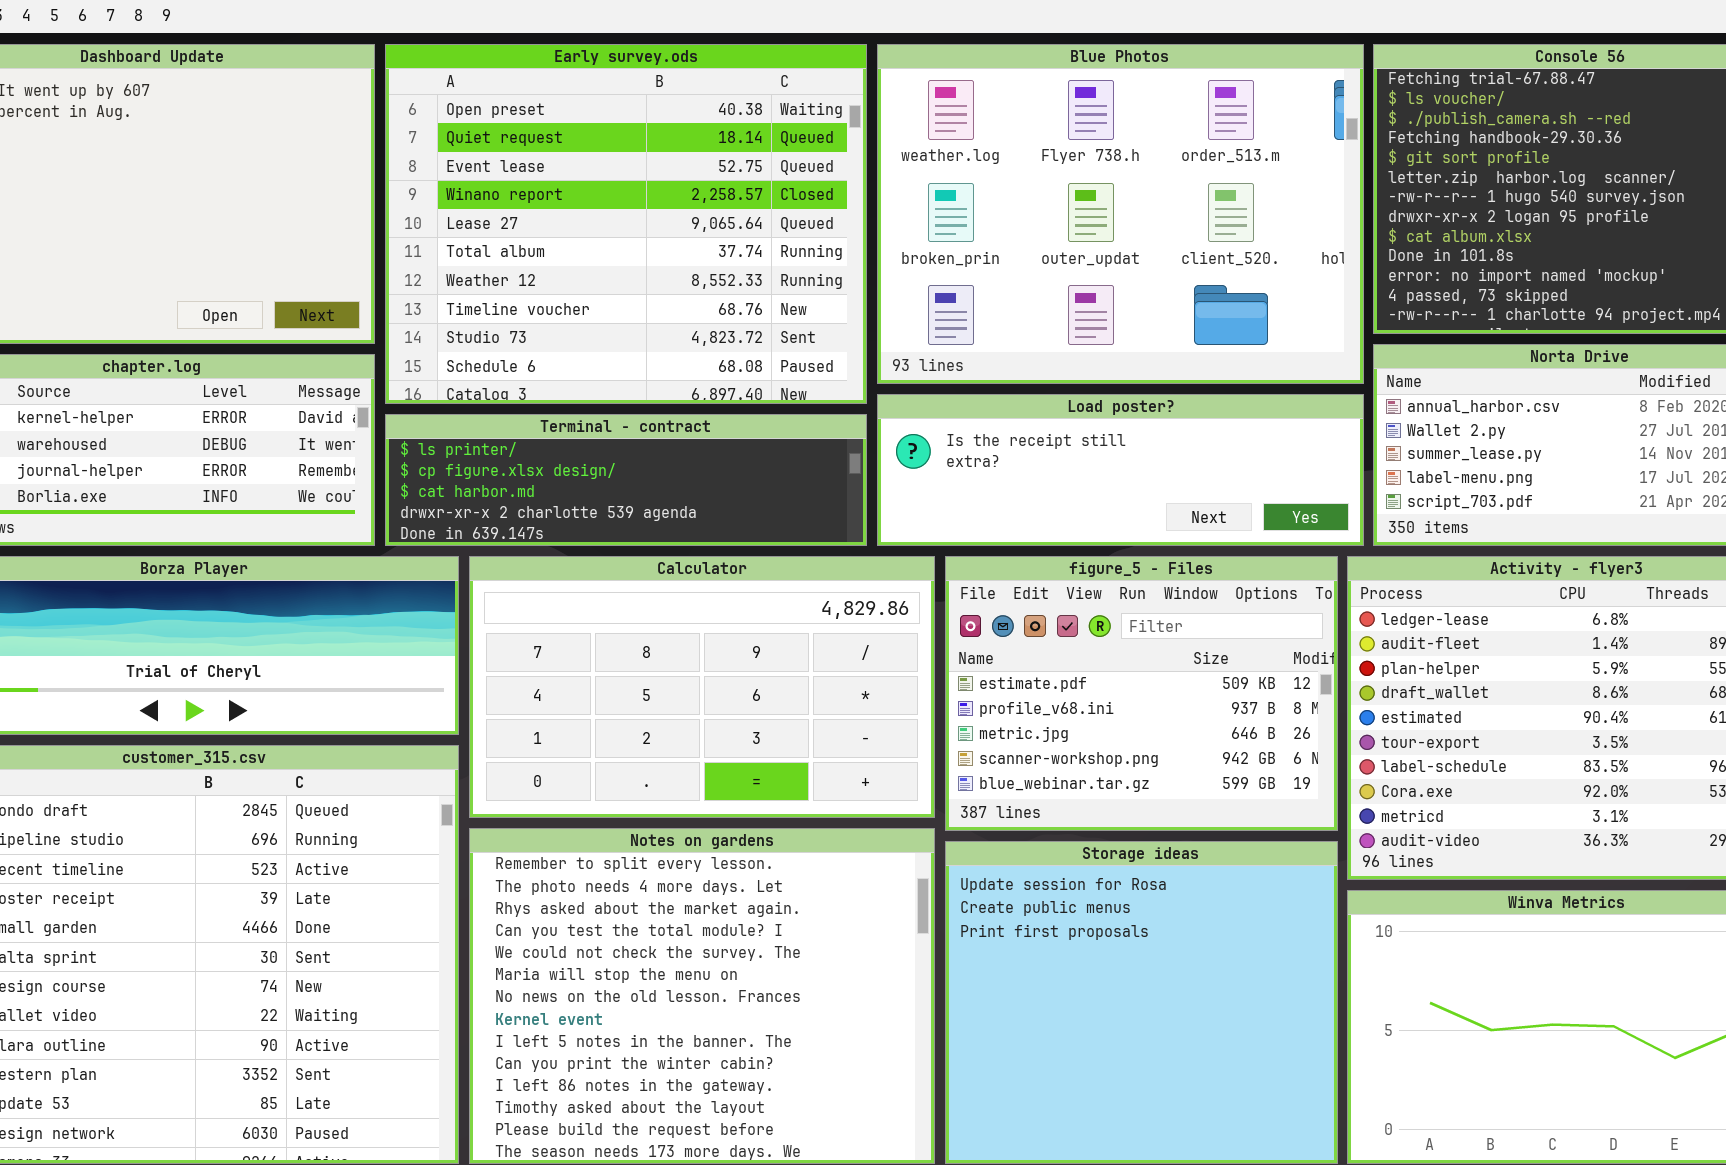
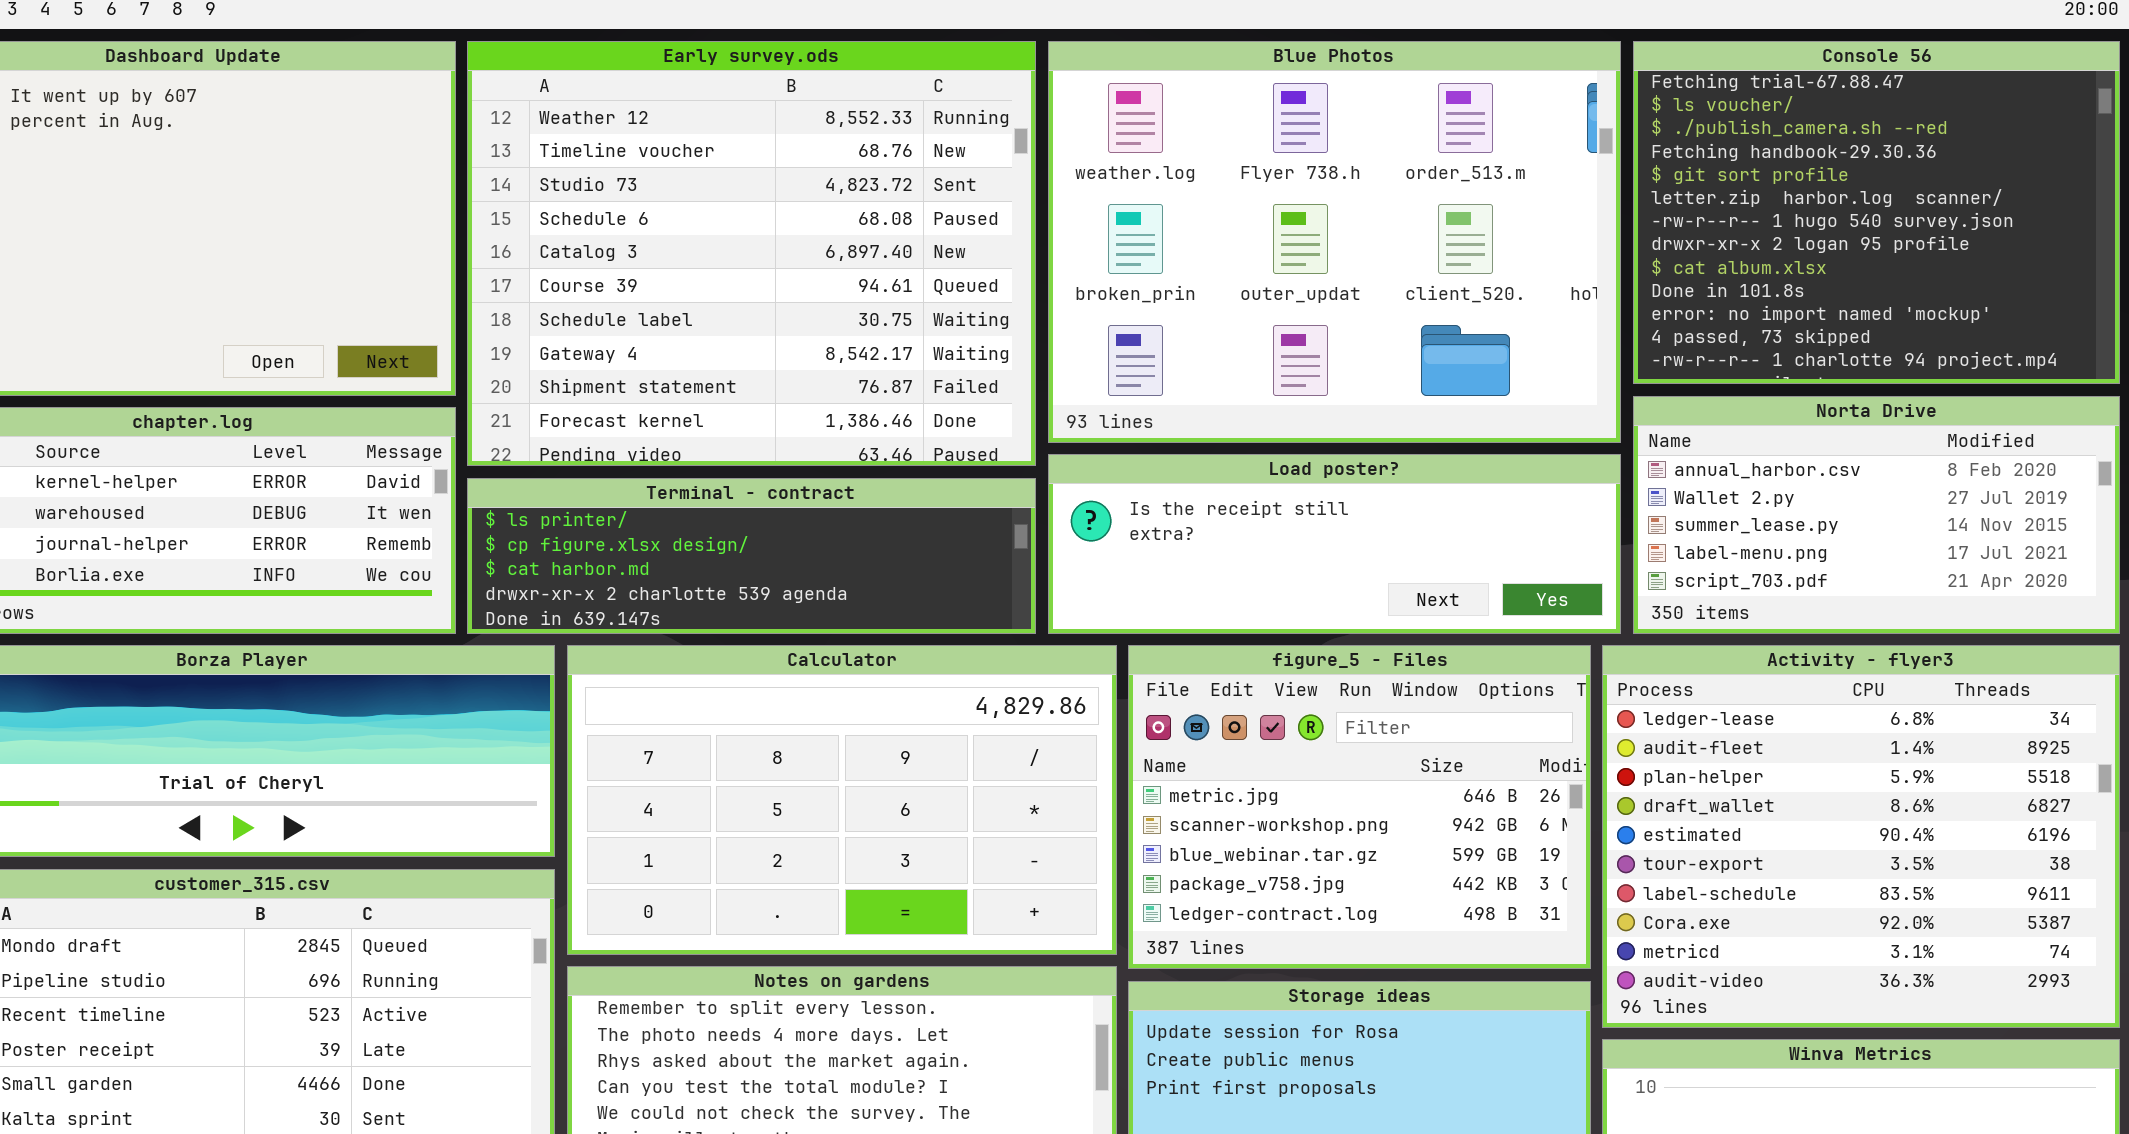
Early survey.ods: [385,44,867,404] -> [467,41,1036,466], scrolled down 6 rows
figure_5 - Files: [945,556,1338,831] -> [1128,645,1591,969], scrolled down 2 rows

